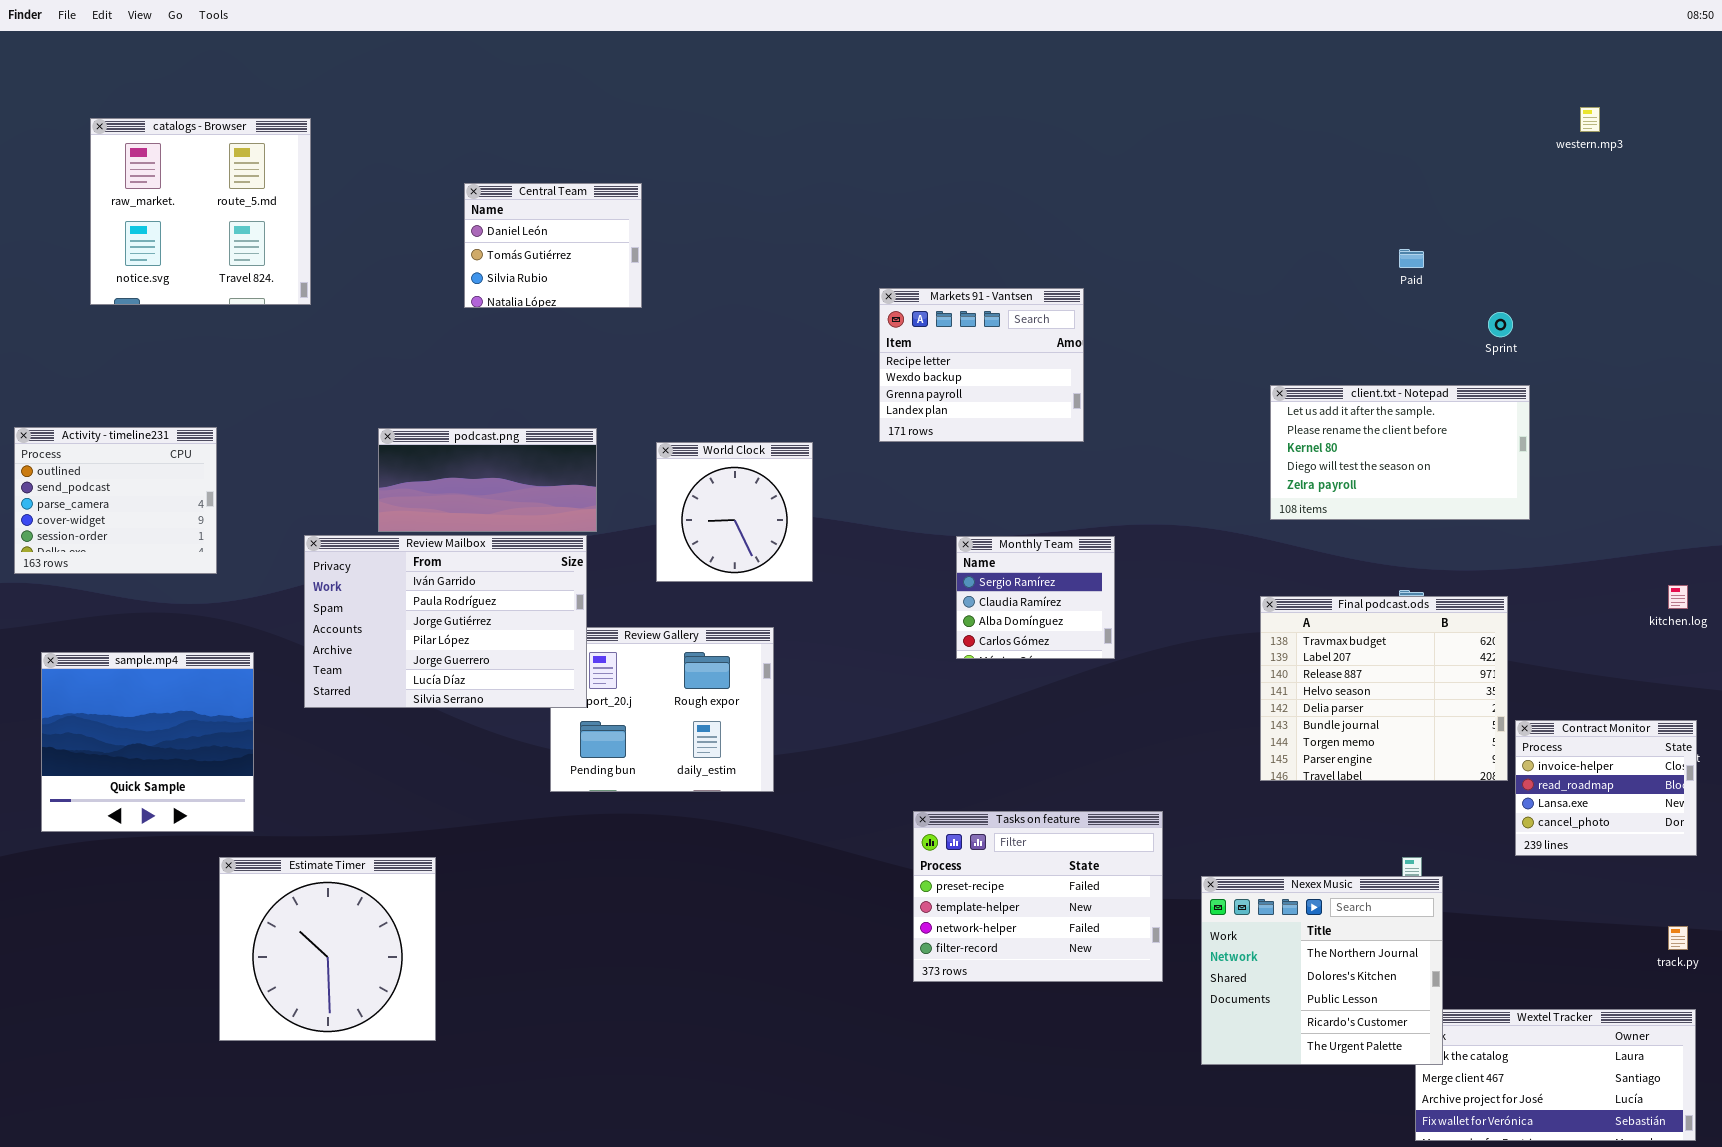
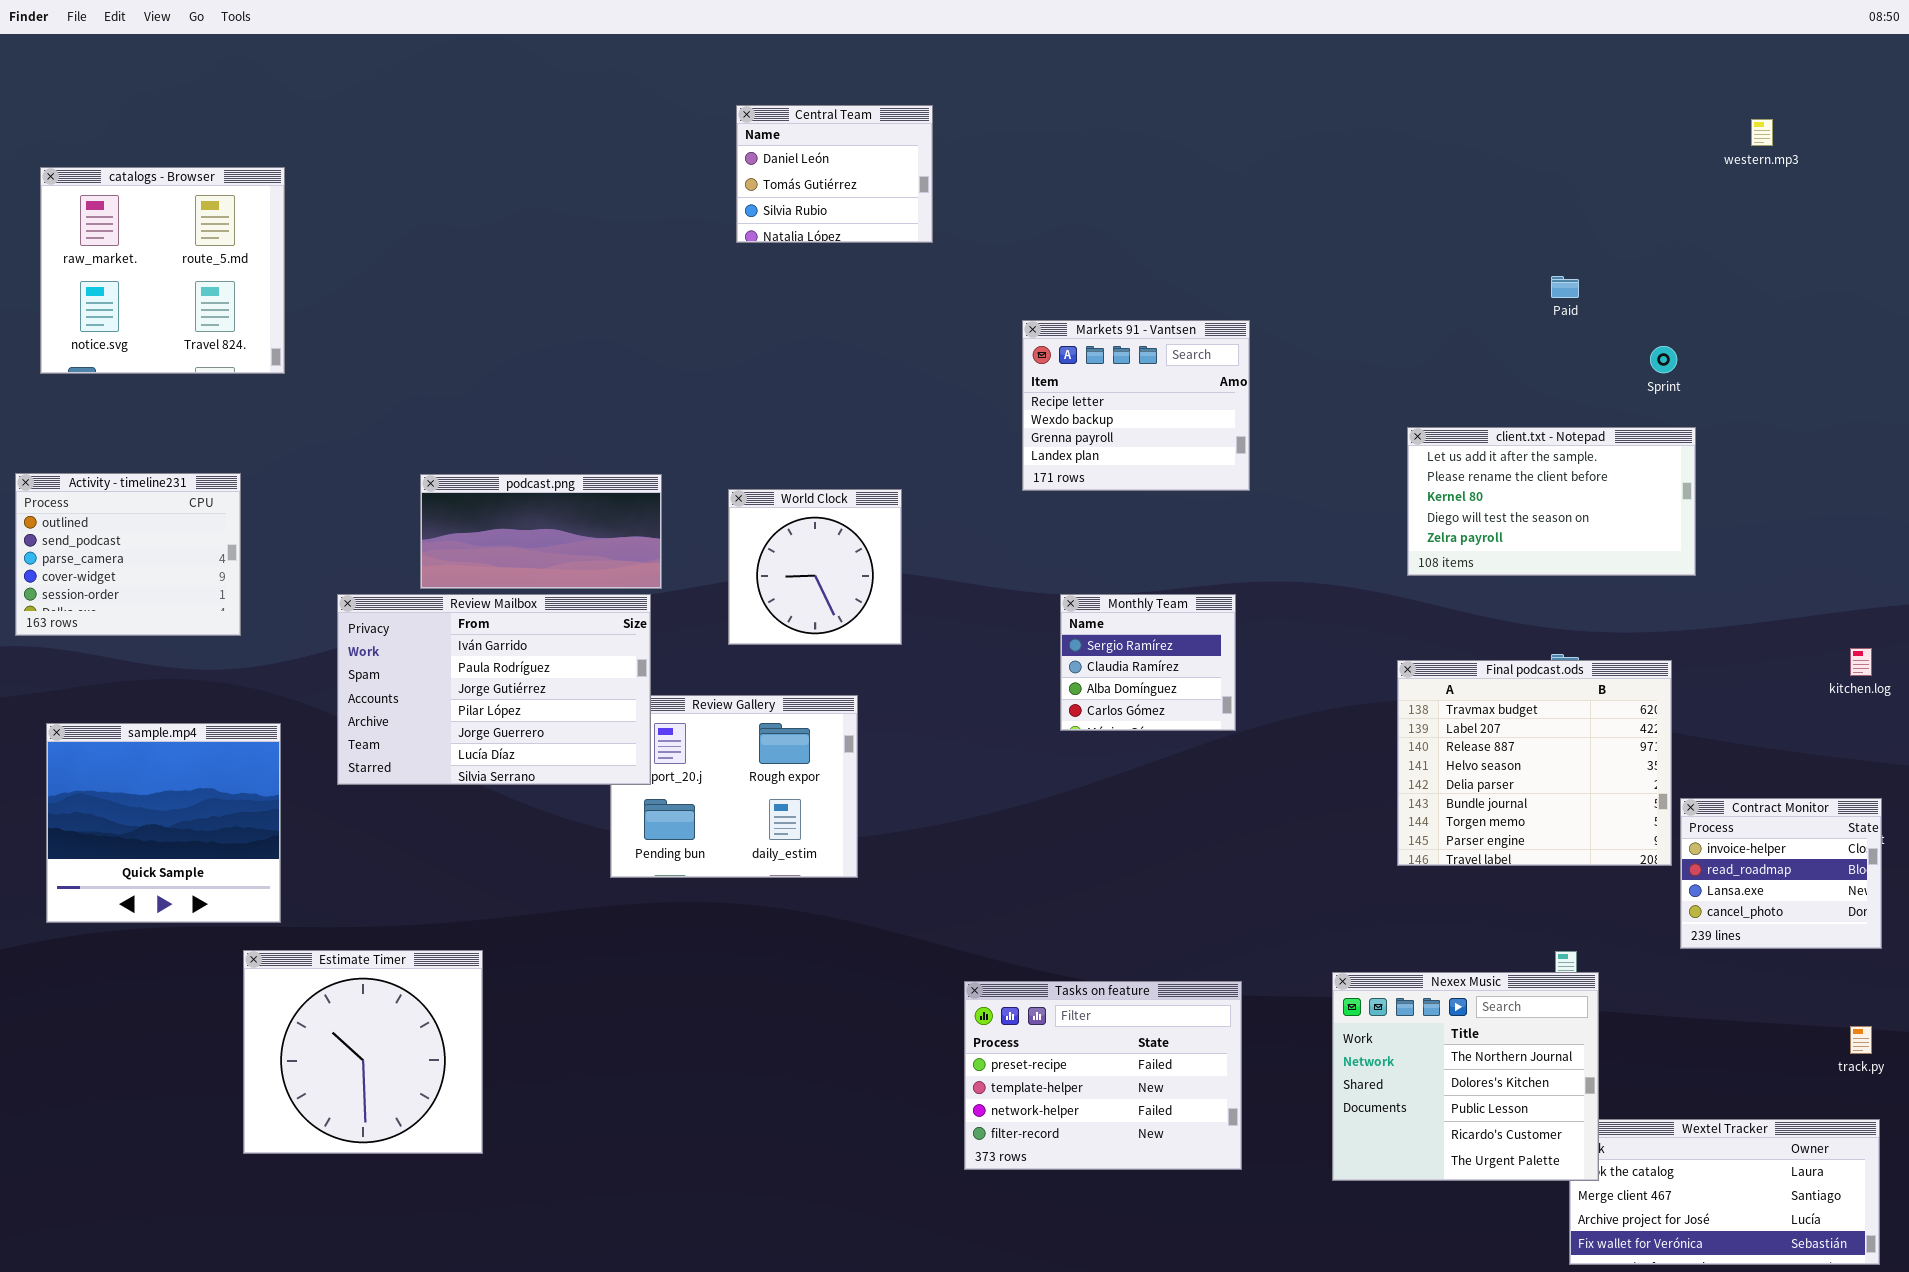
catalogs - Browser: [90,118,311,305] -> [40,167,285,374], moved
Central Team: [464,183,642,308] -> [736,105,933,243], moved
Markets 91 - Vantsen: [879,288,1084,442] -> [1022,320,1250,491], moved
Tasks on feature: [913,811,1163,982] -> [964,981,1242,1170], moved

